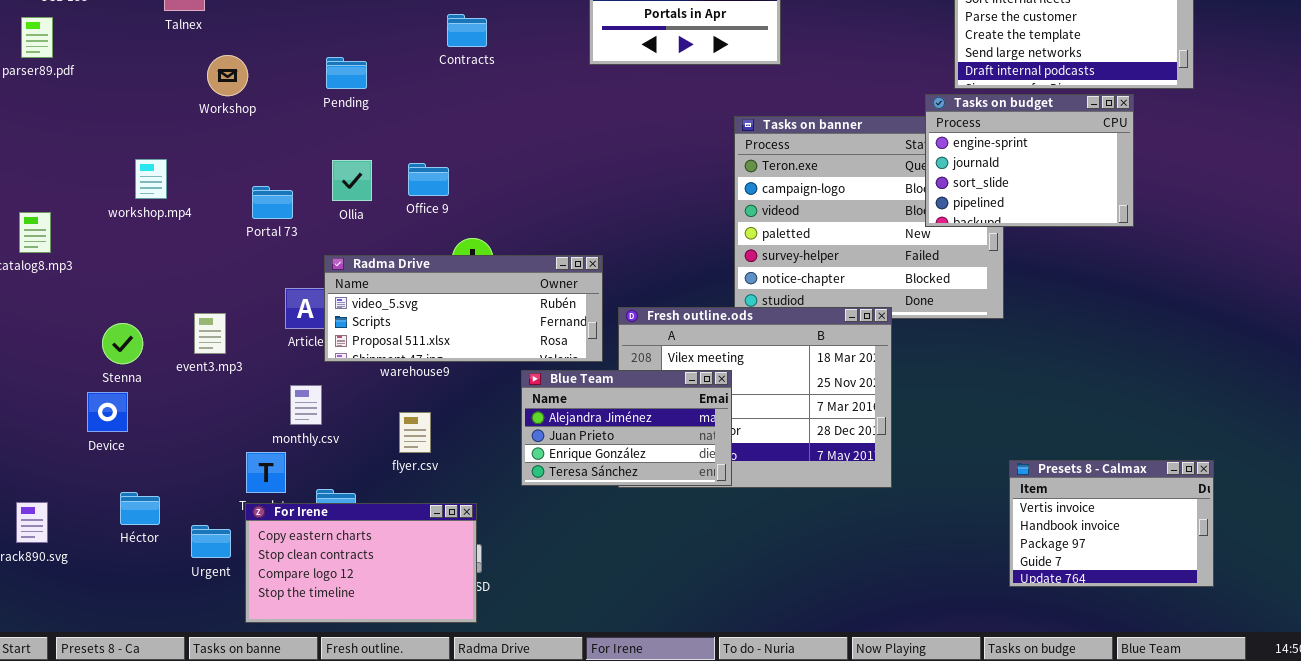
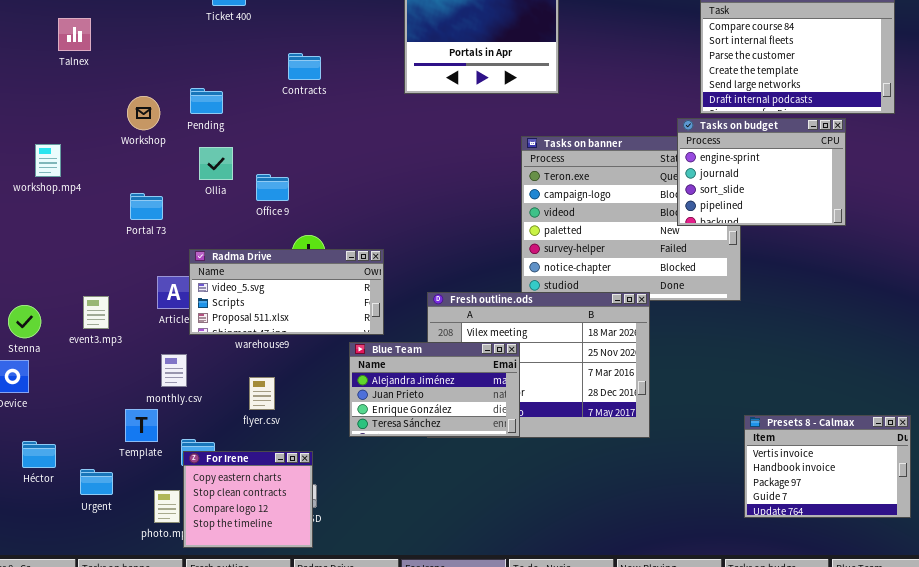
Workshop: [207,55,248,96] -> [127,96,160,130], moved
workshop.mp4: [135,159,167,199] -> [35,144,61,177], moved
Ollia: [332,160,372,201] -> [199,147,233,180], moved
Radma Drive: [324,255,603,362] -> [189,249,384,335], resized
For Irene: [245,503,477,623] -> [183,451,313,548], resized

